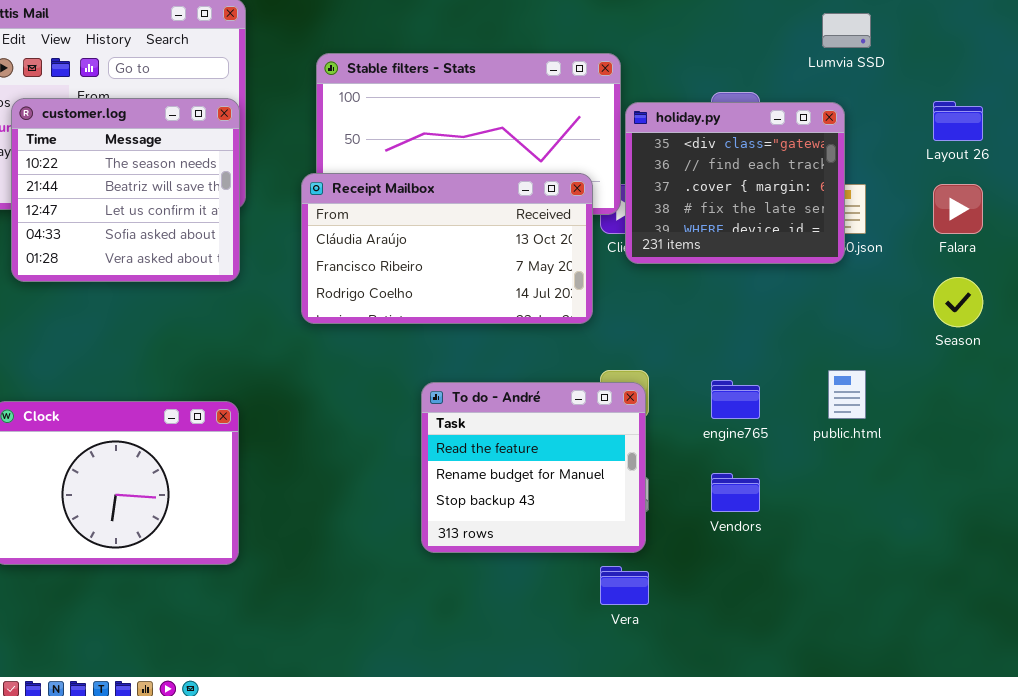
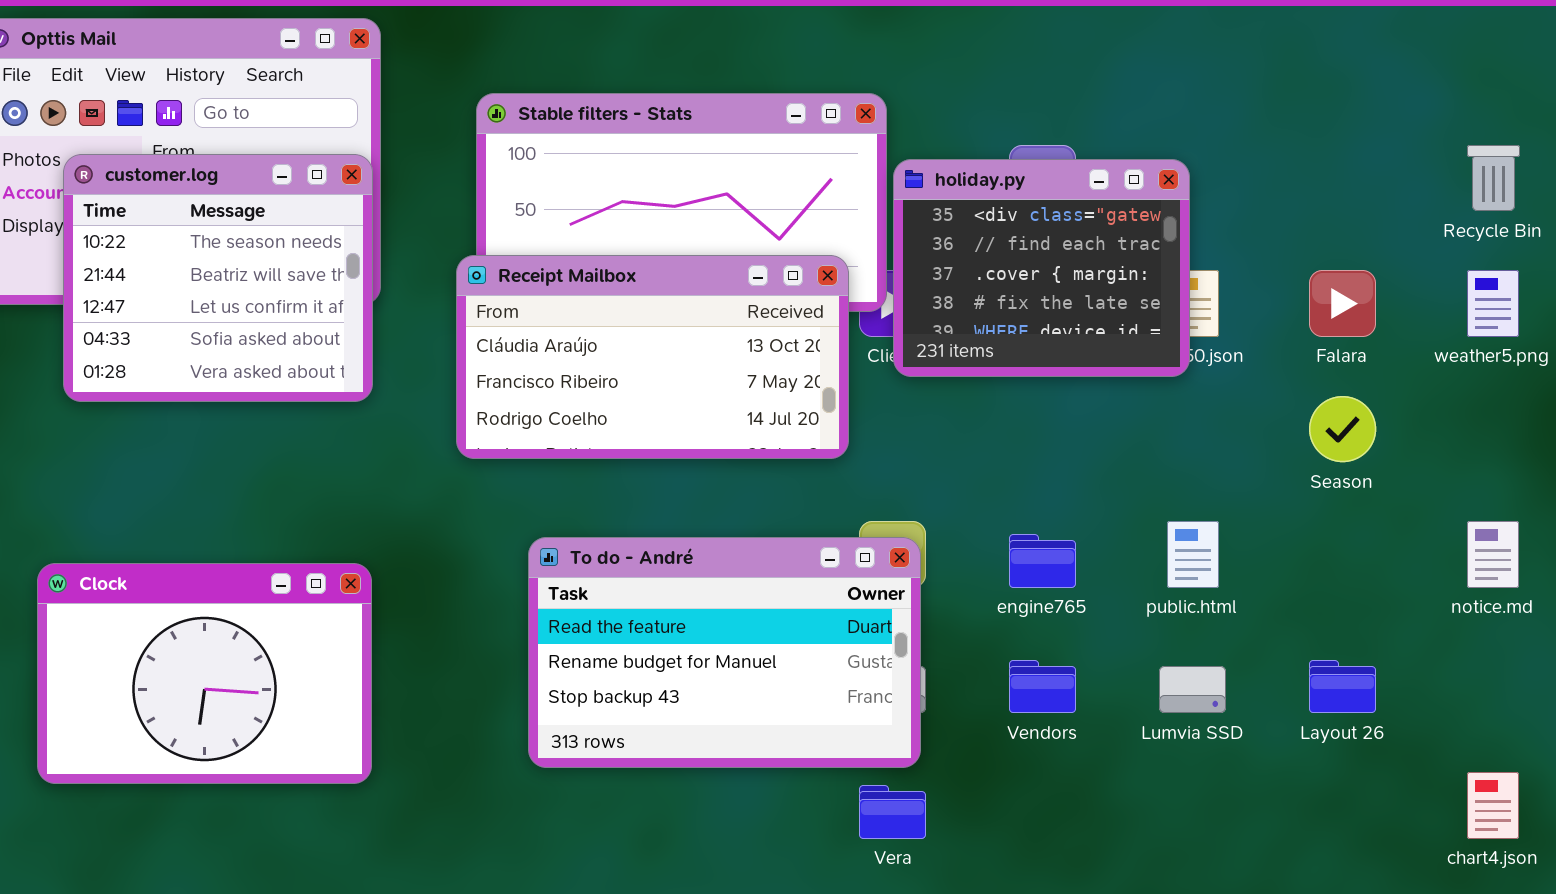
Lumvia SSD: [822,13,871,48] -> [1159,666,1226,713], moved
Layout 26: [933,101,983,141] -> [1309,660,1376,713], moved
To do - André: [421,382,646,553] -> [528,537,921,768], resized

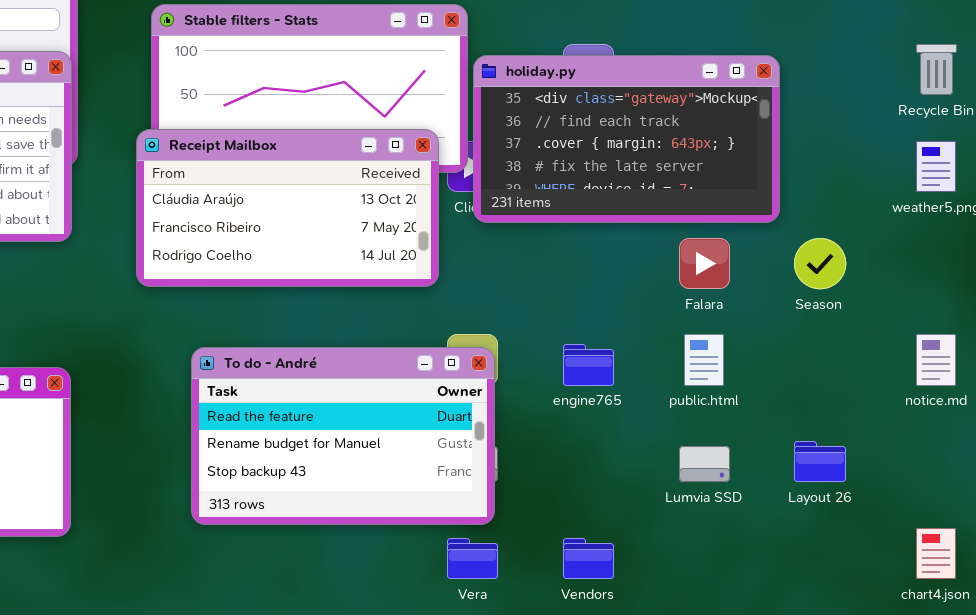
holiday.py: [893,159,1190,377] -> [473,55,780,223], resized
Falara: [1309,270,1376,337] -> [679,238,730,289], moved
Vendors: [1009,660,1076,713] -> [563,538,614,579], moved

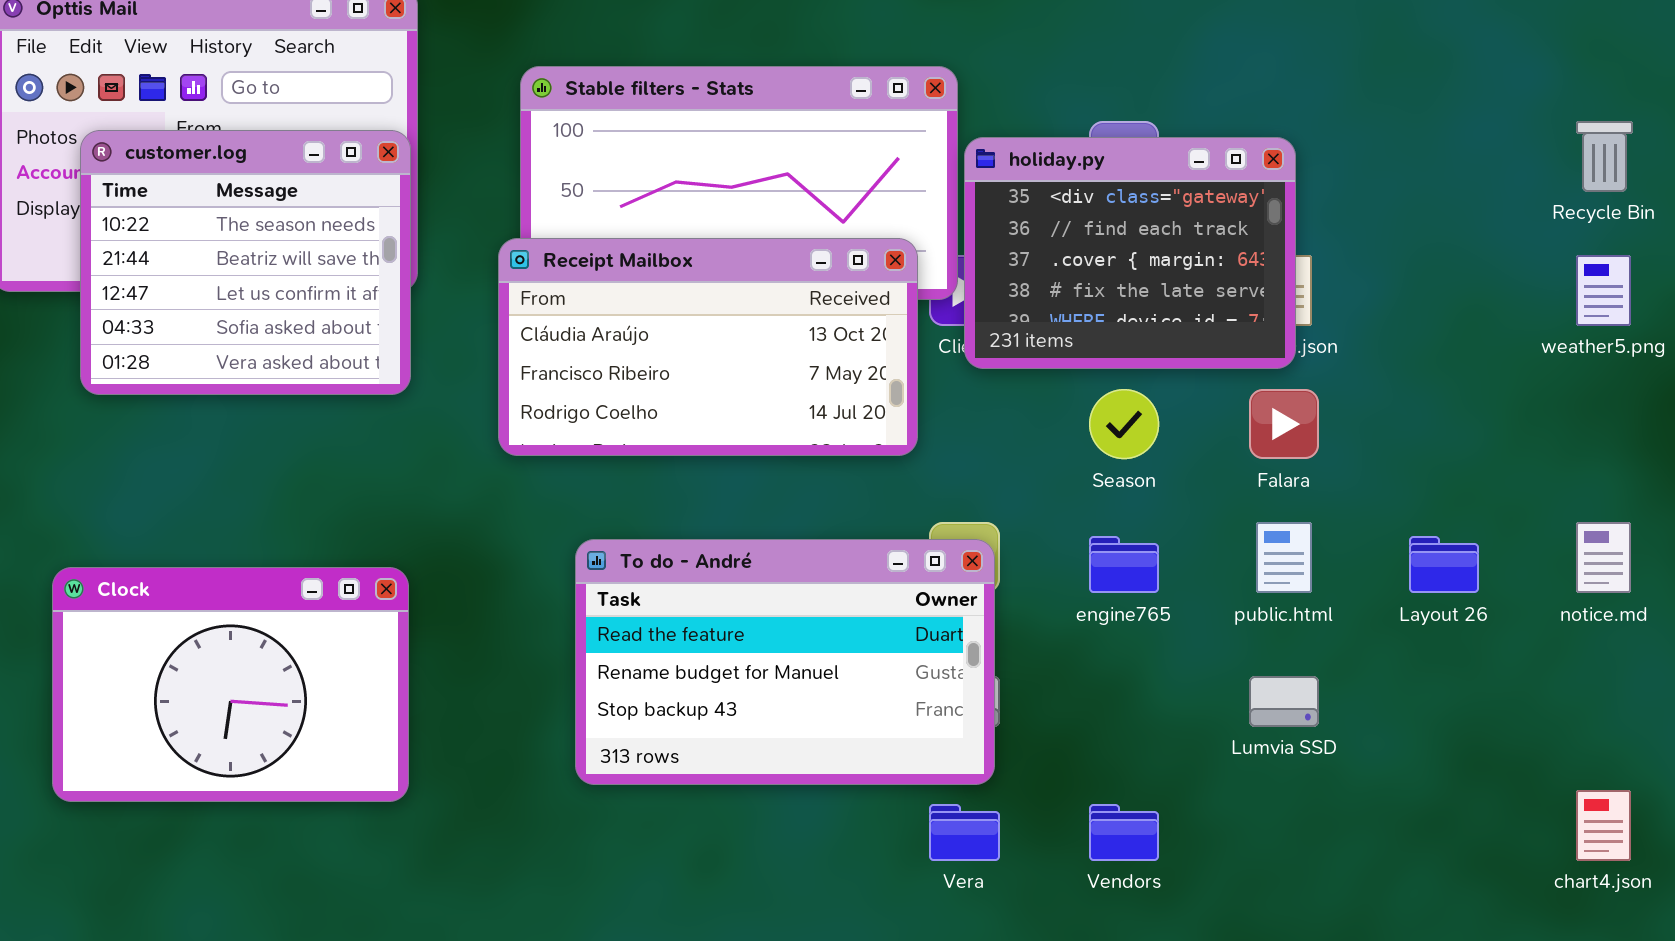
holiday.py: [473,55,780,223] -> [964,137,1296,369], resized
Season: [794,238,846,289] -> [1089,389,1159,459], moved
Layout 26: [794,441,846,482] -> [1409,536,1479,593], moved

